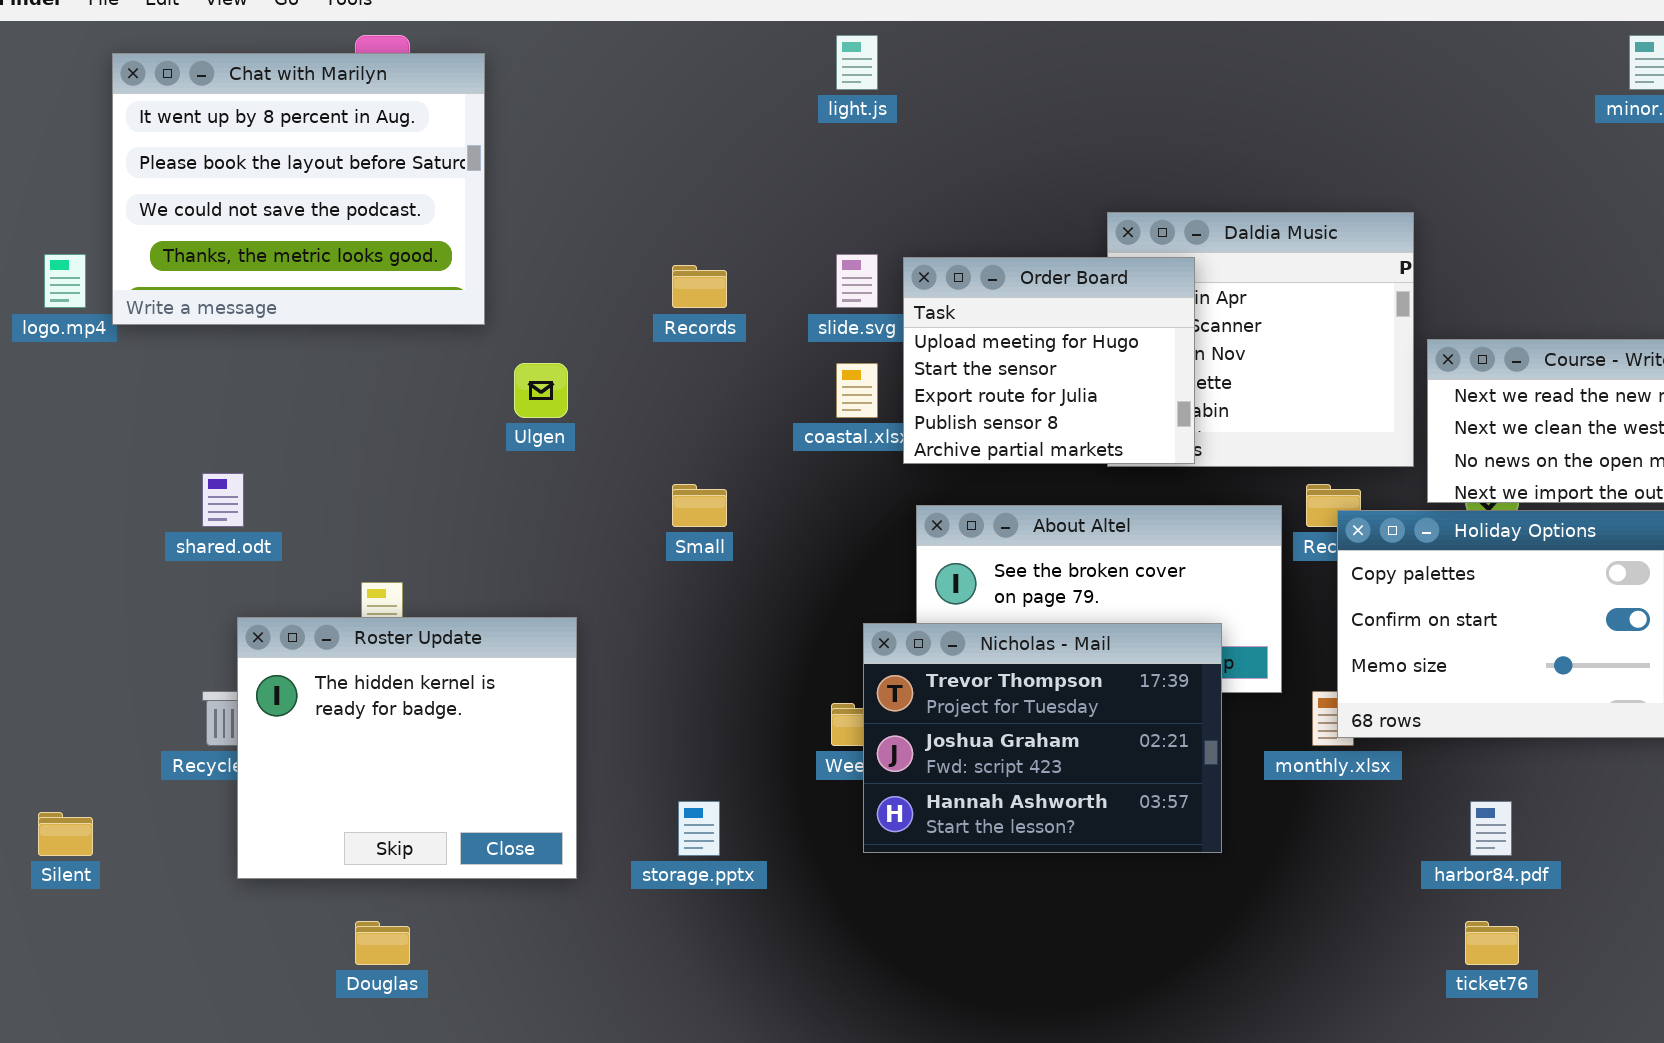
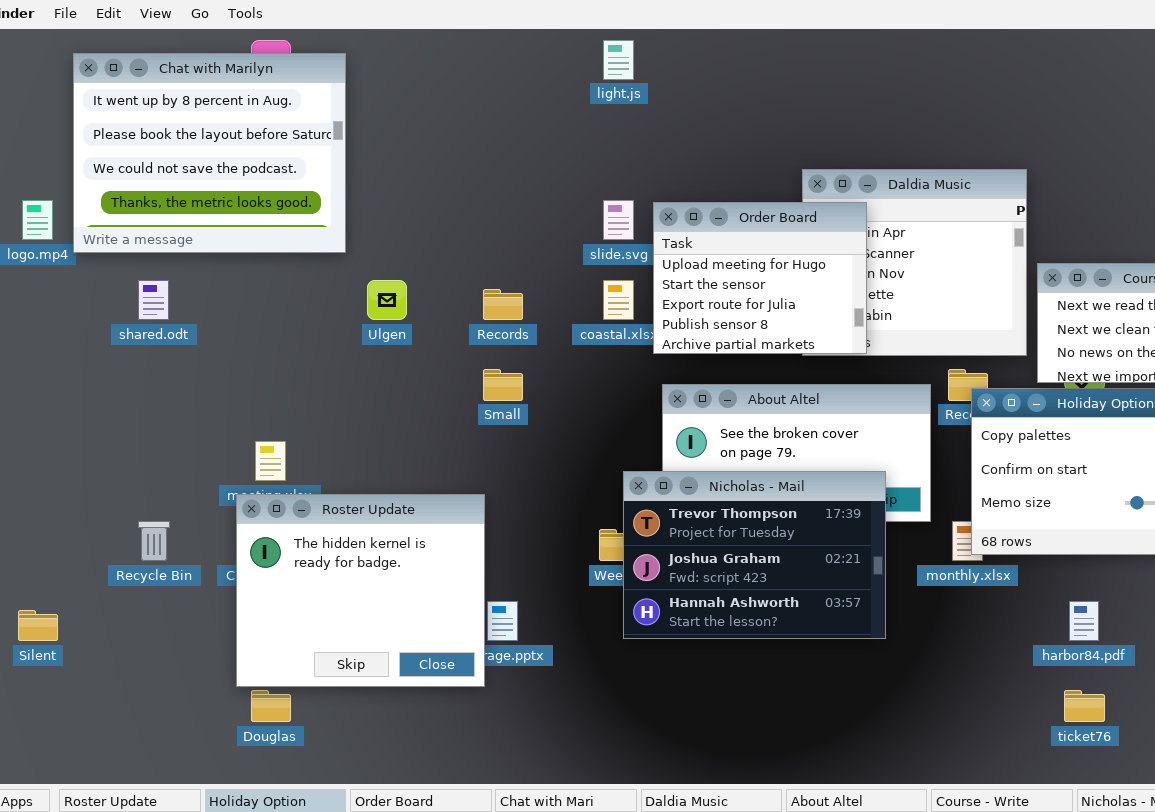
Records: [672,265,727,308] -> [483,289,523,320], moved
shared.odt: [202,473,244,527] -> [138,280,169,320], moved
Roster Update: [237,617,577,879] -> [236,494,485,687], moved

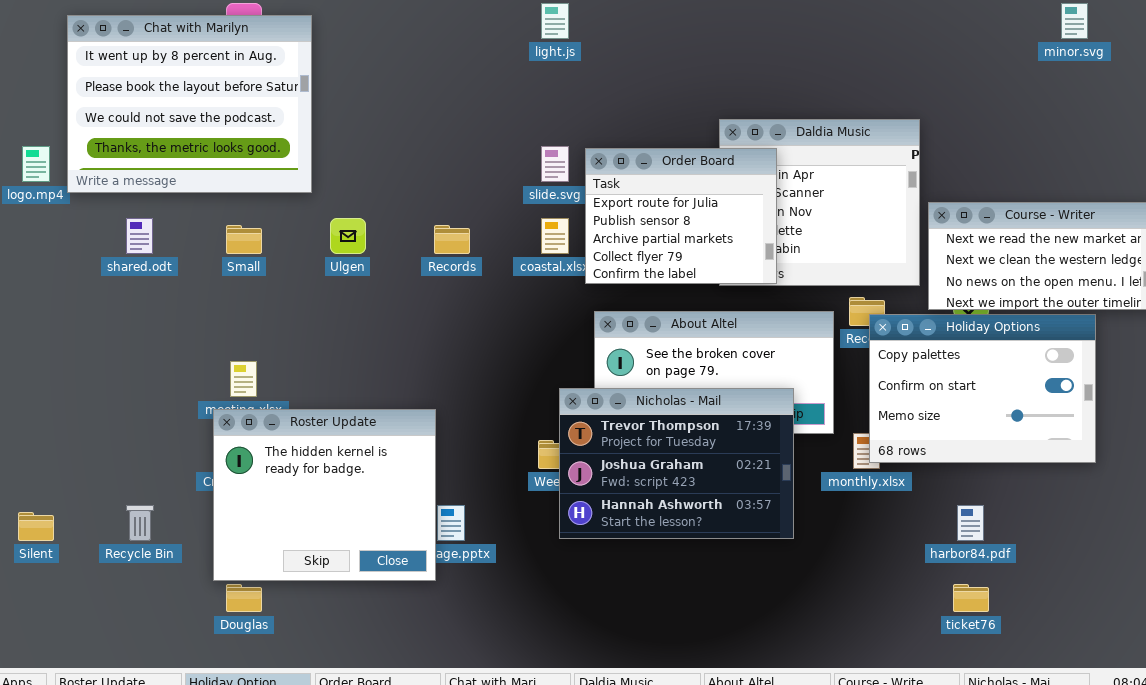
Order Board: [653,202,867,354] -> [585,148,777,284], scrolled down 2 rows
Small: [483,369,523,401] -> [226,225,262,254], moved
Recycle Bin: [138,521,170,561] -> [126,505,154,541], moved

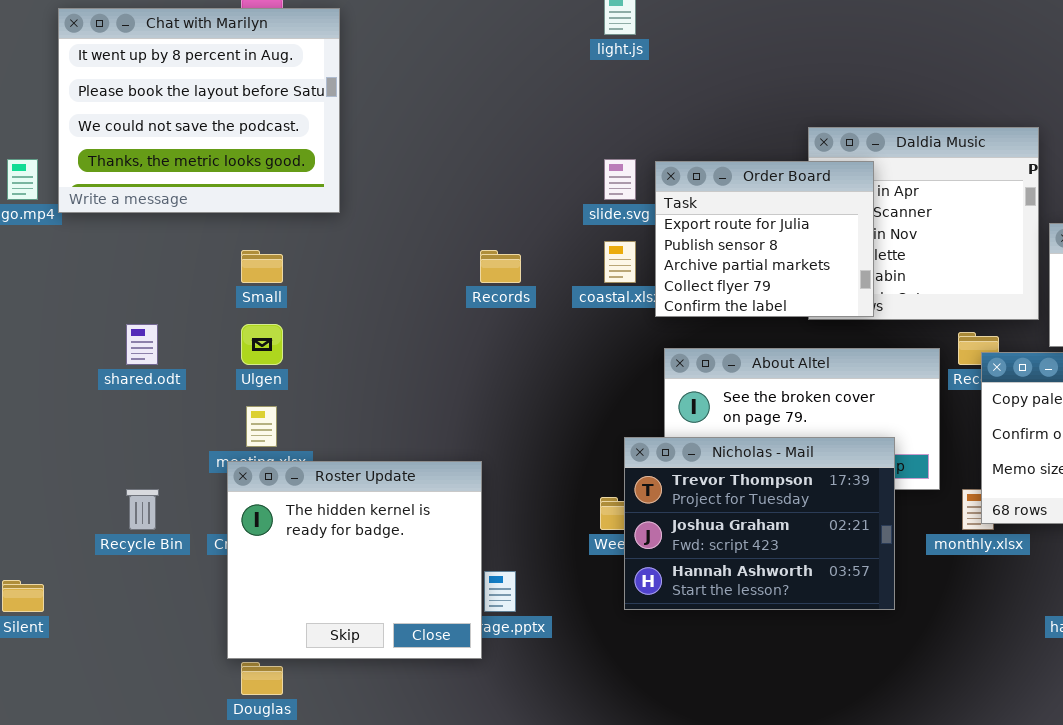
shared.odt: [126,218,153,254] -> [126,324,158,365], moved
Ulgen: [330,218,366,254] -> [241,324,283,365], moved
Recycle Bin: [126,505,154,541] -> [126,489,159,530], moved

